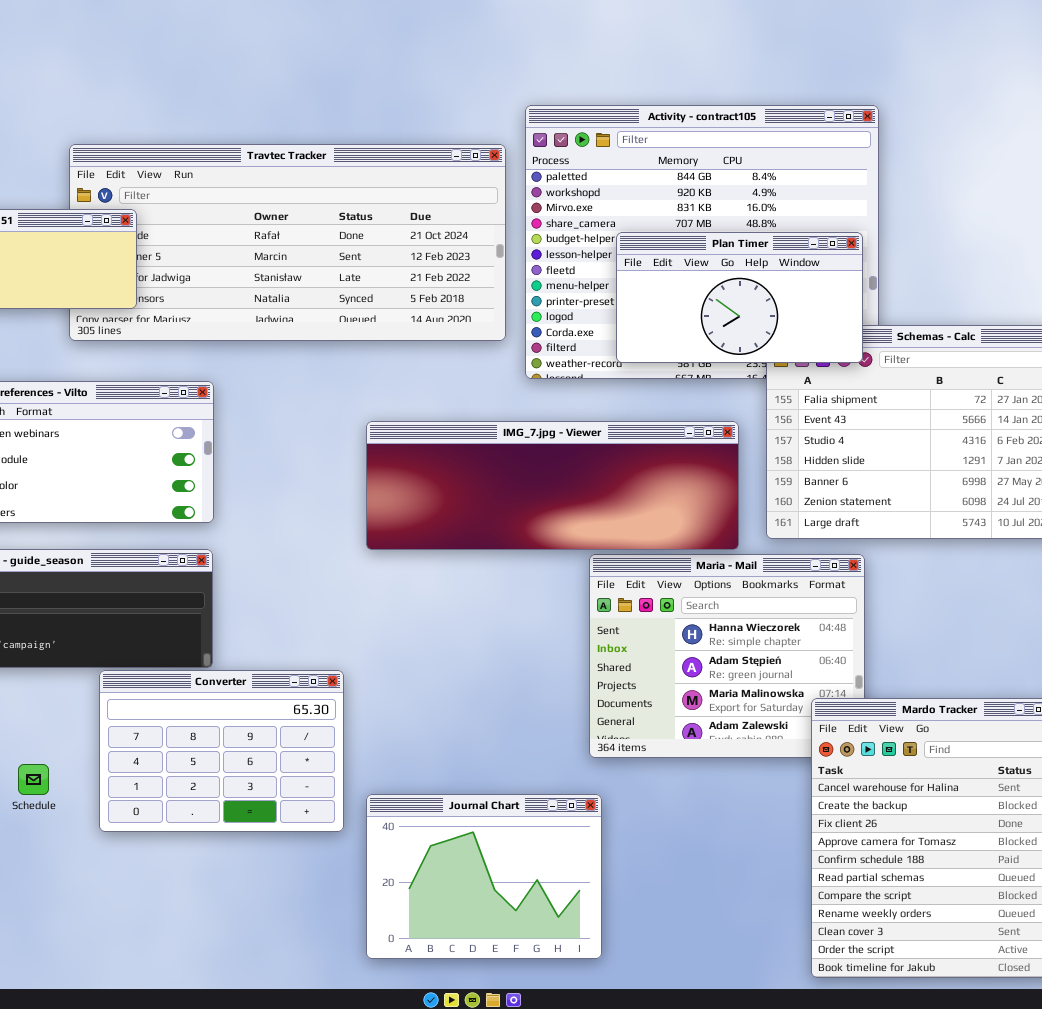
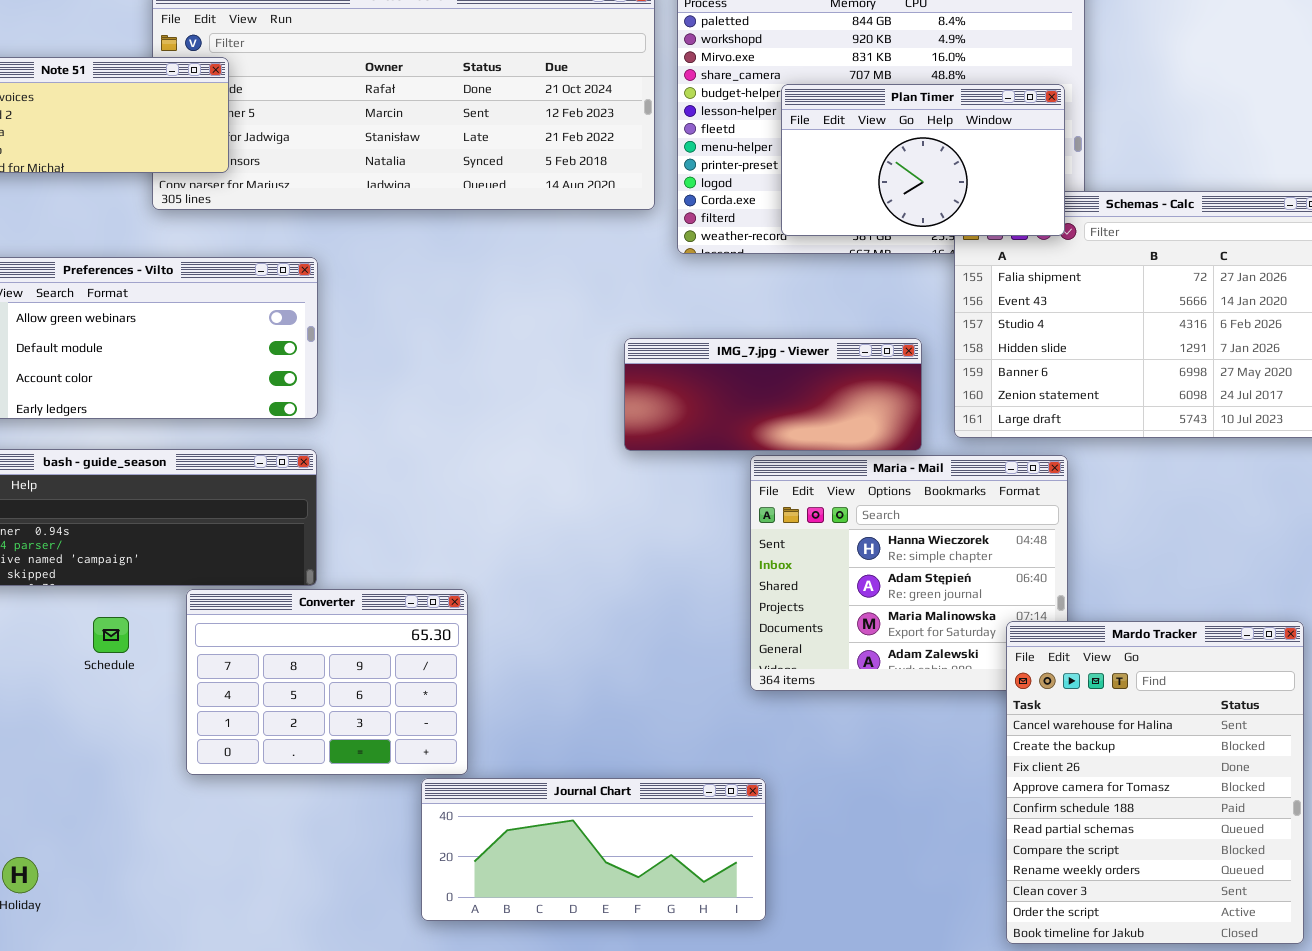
IMG_7.jpg - Viewer: [366,421,739,550] -> [624,338,922,451], resized
Schedule: [18,764,49,795] -> [93,617,129,653], moved
Journal Chart: [366,794,602,959] -> [421,778,766,921], resized

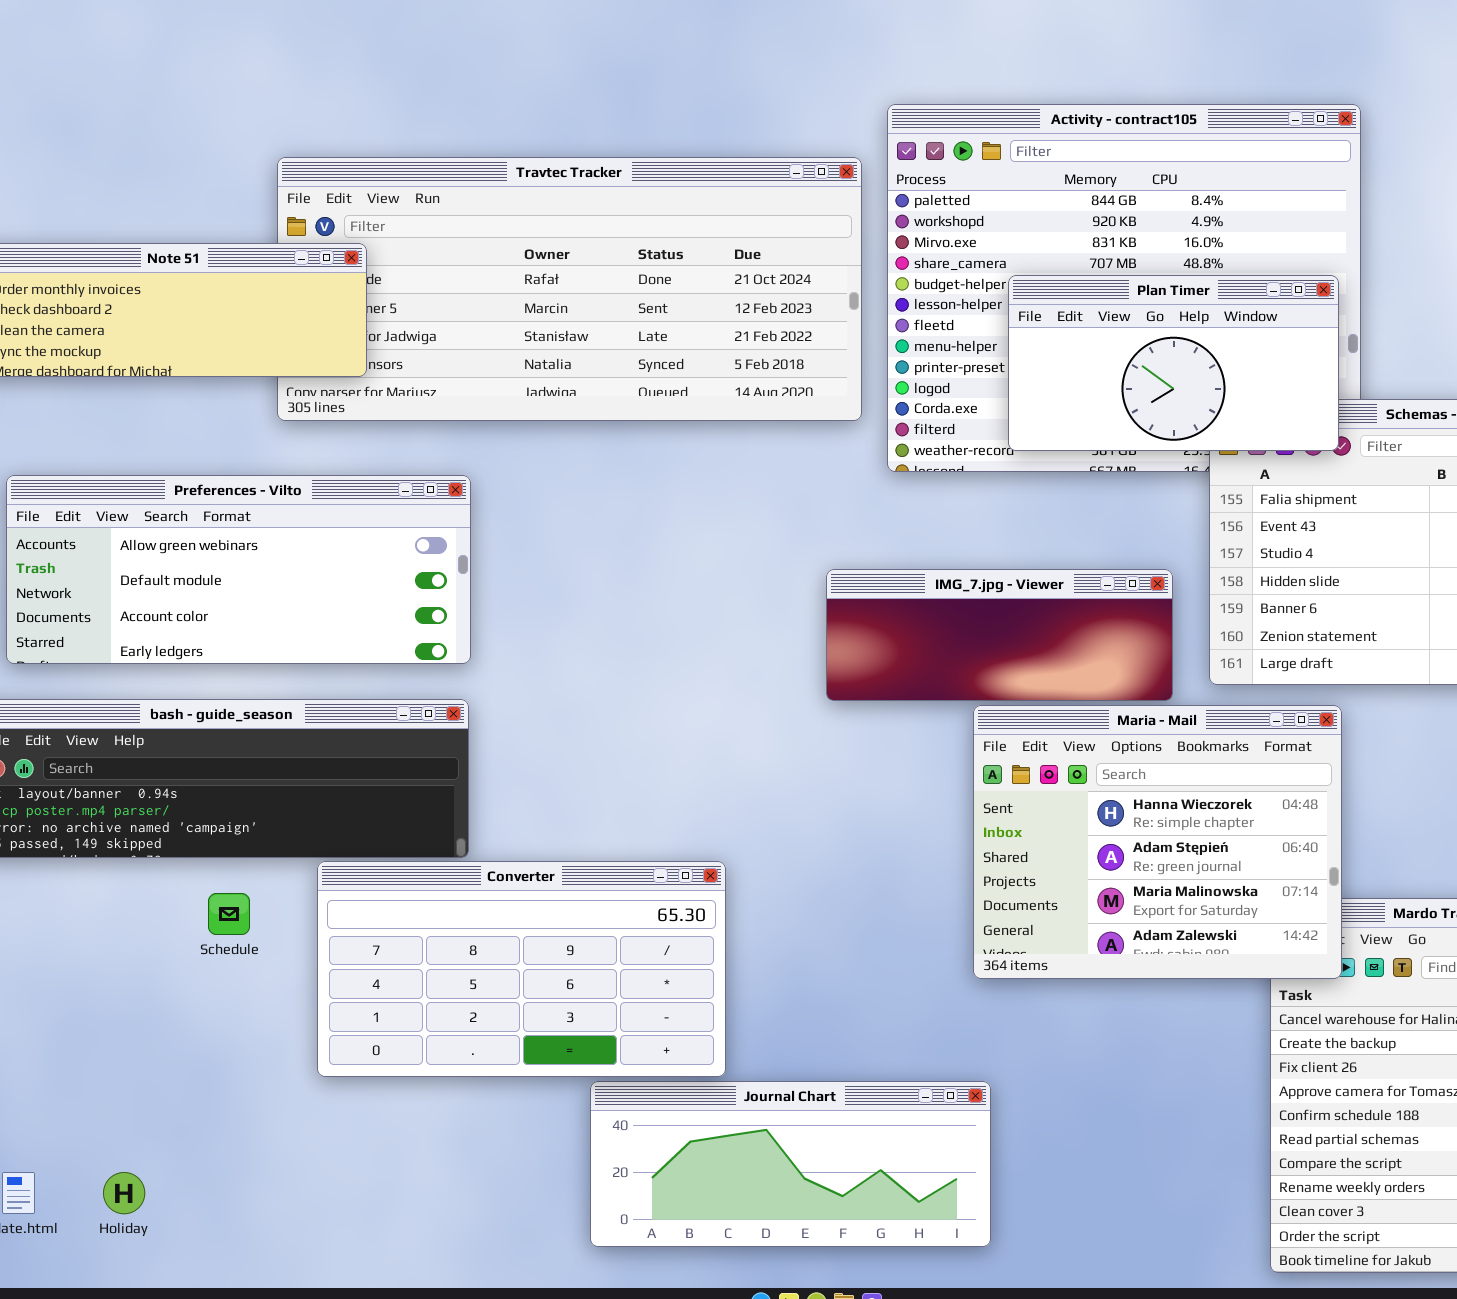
Maria - Mail: [750,455,1068,691] -> [973,705,1342,979], raised
Converter: [186,589,468,775] -> [317,861,726,1077], resized

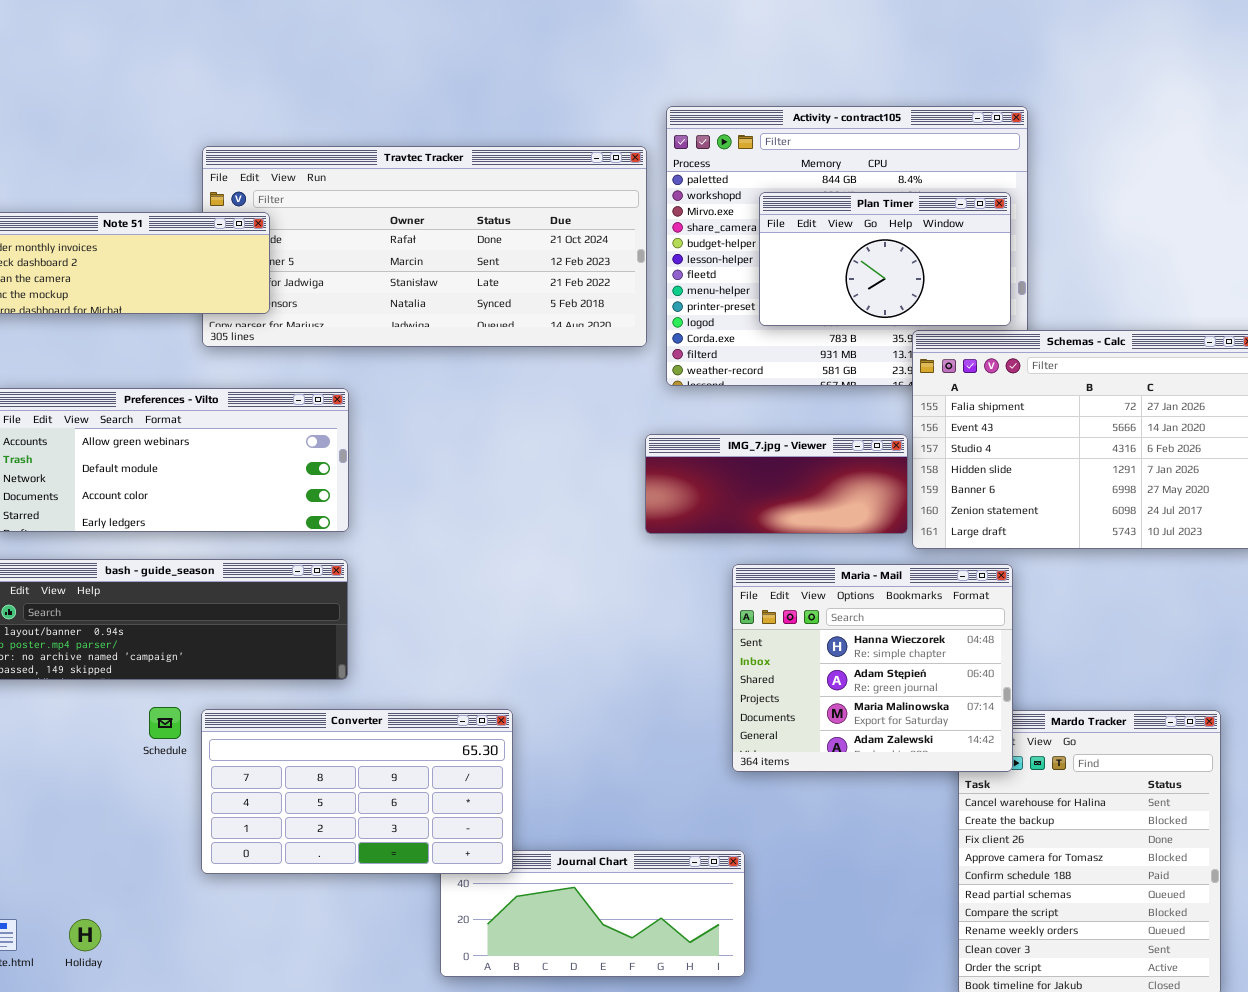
Plan Timer: [1008,275,1339,451] -> [759,192,1011,326], moved
IMG_7.jpg - Viewer: [826,569,1173,701] -> [645,434,908,534], moved
Converter: [317,861,726,1077] -> [201,709,513,874], moved

